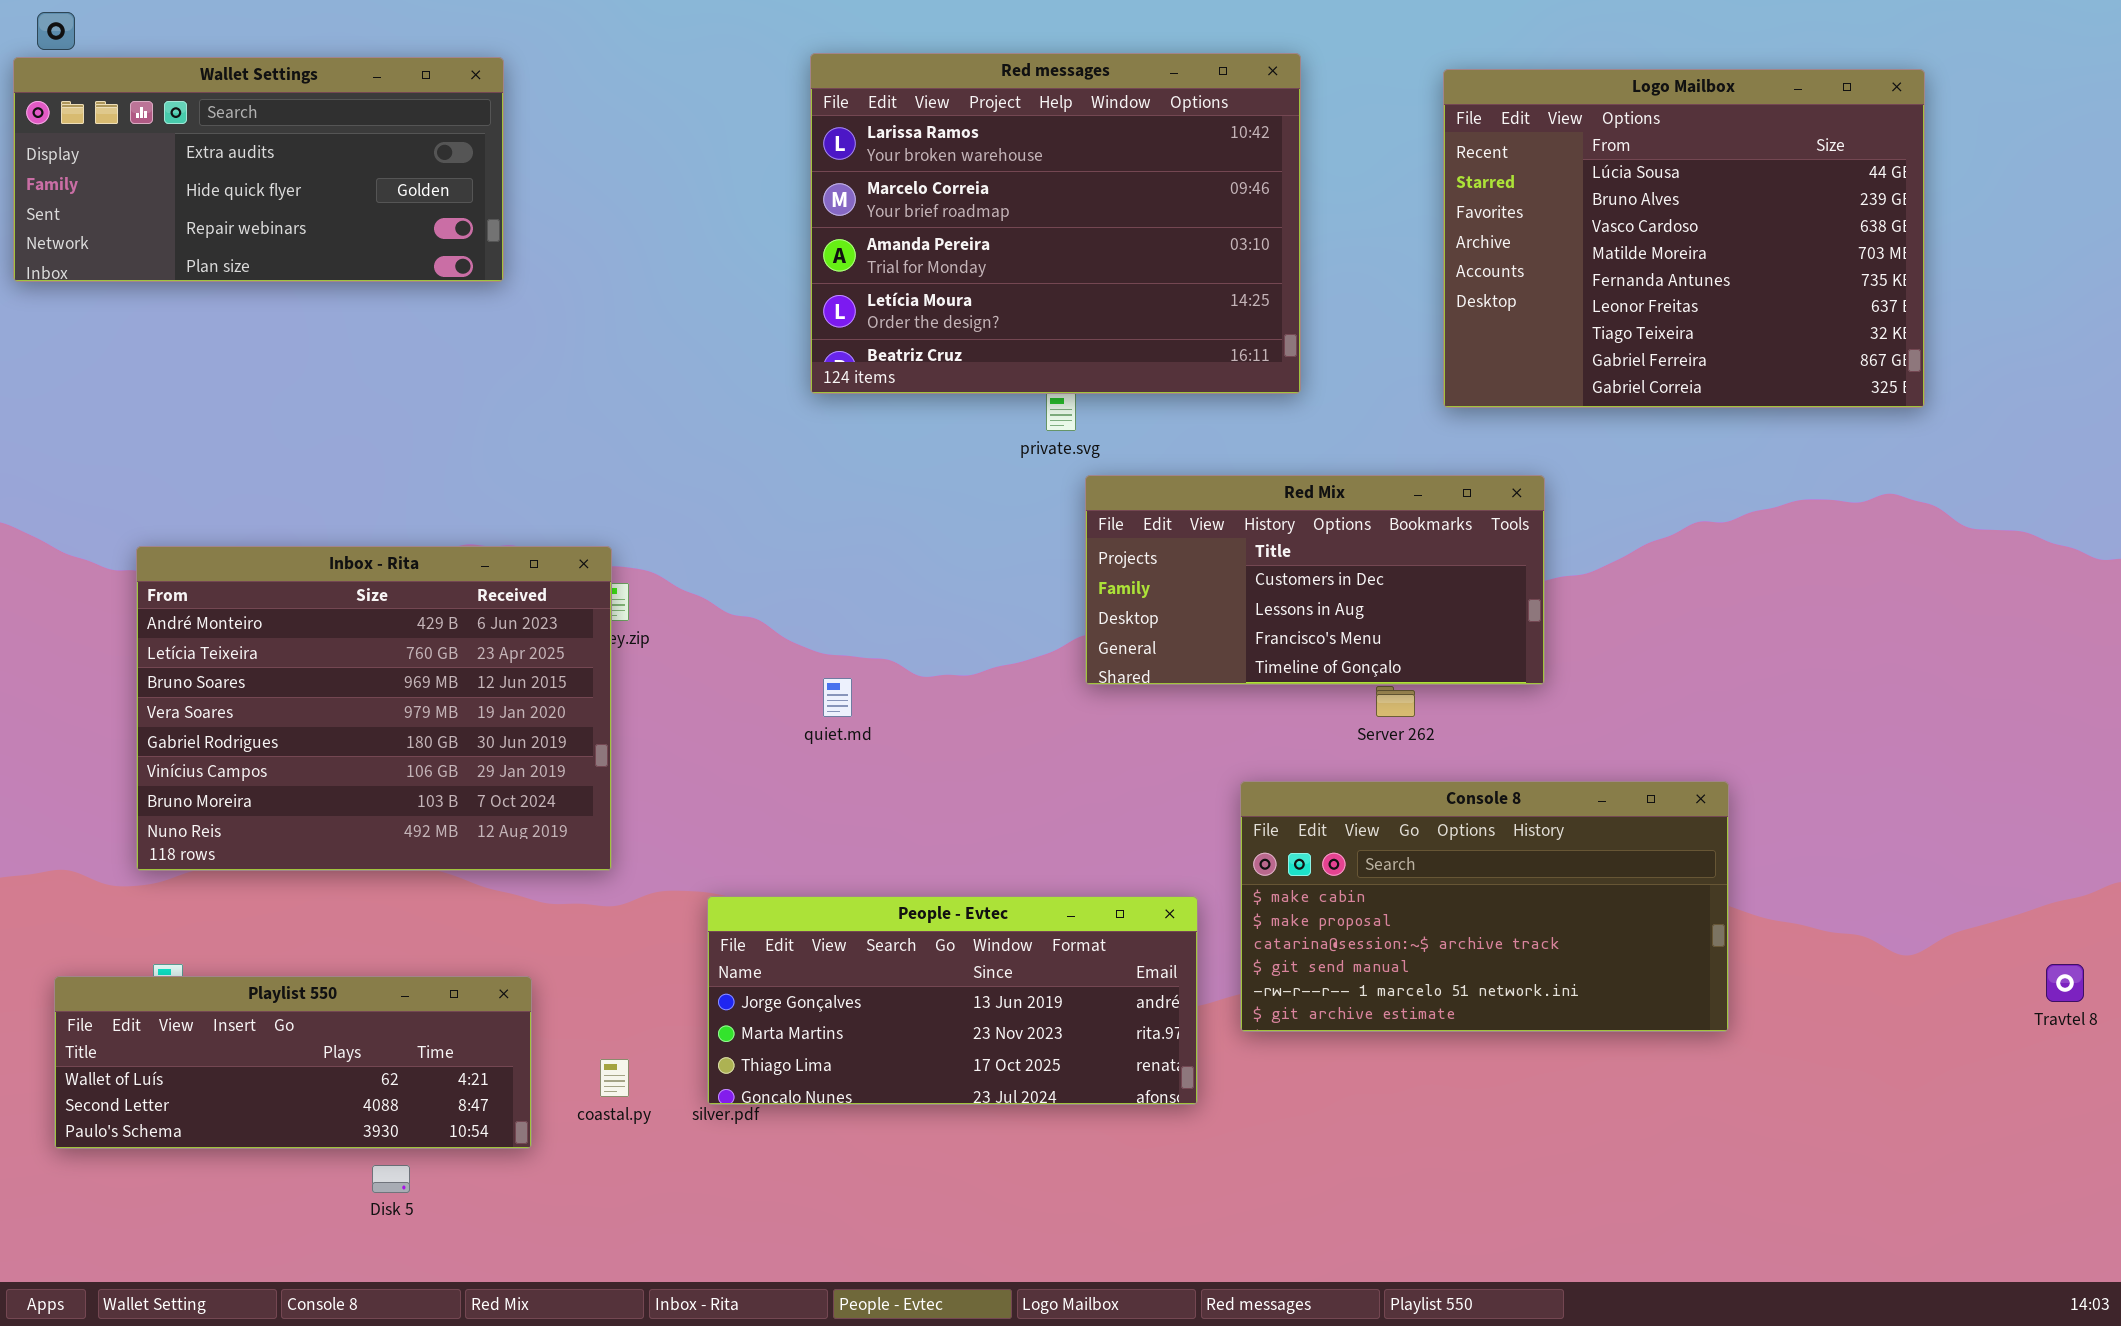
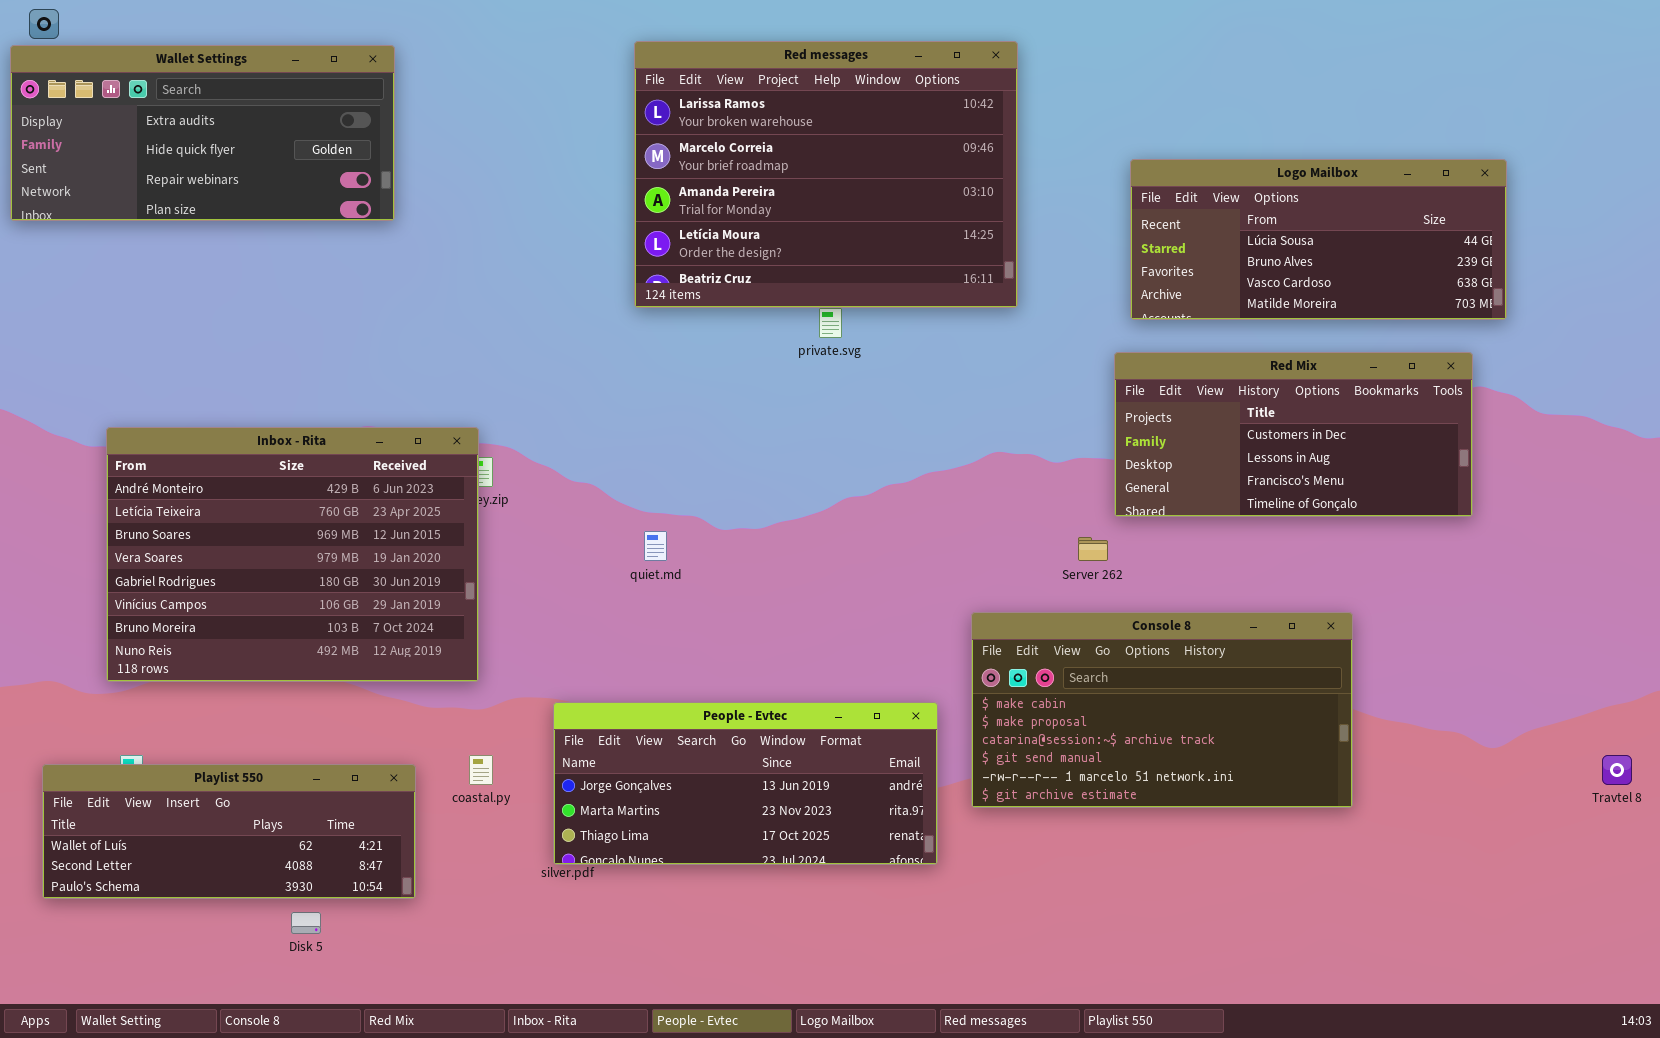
Logo Mailbox: [1443,69,1925,408] -> [1130,159,1507,320], resized
Red Mix: [1085,475,1545,685] -> [1114,352,1473,517], moved
coastal.py: [600,1059,629,1097] -> [469,755,493,785], moved

